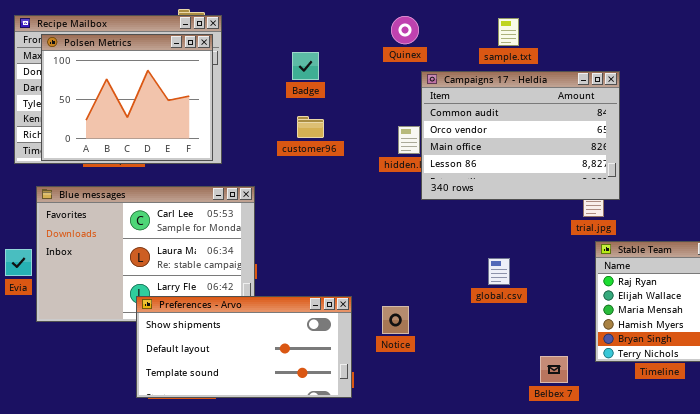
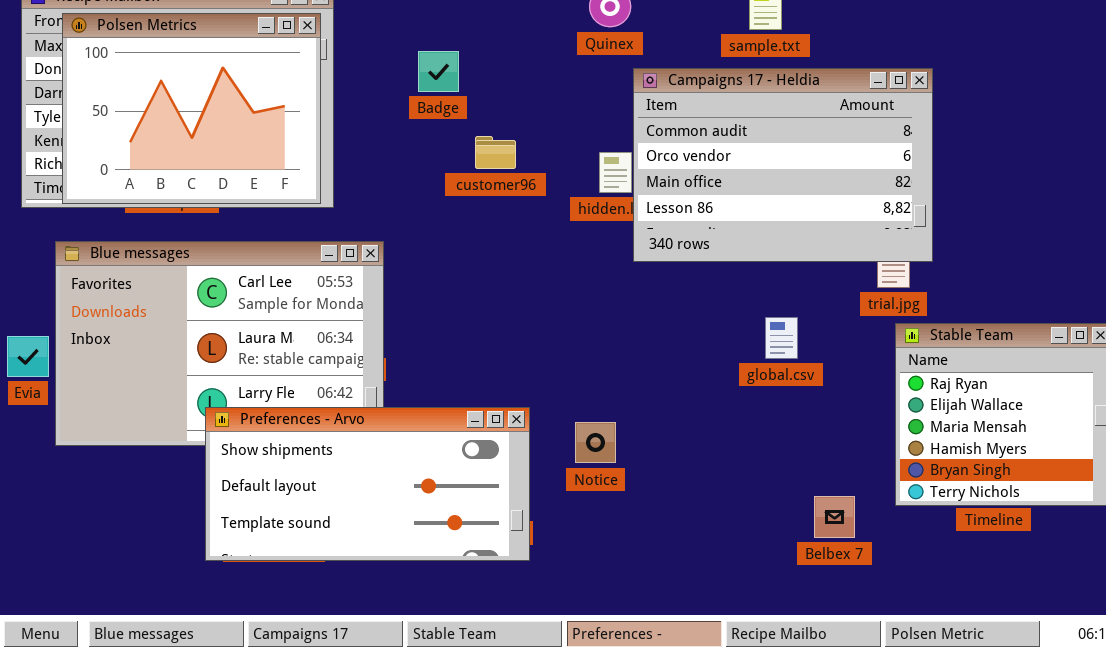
Badge: [292,52,319,80] -> [418,51,459,92], moved
customer96: [297,116,324,138] -> [475,136,516,169], moved
global.csv: [488,258,510,285] -> [765,317,798,359], moved

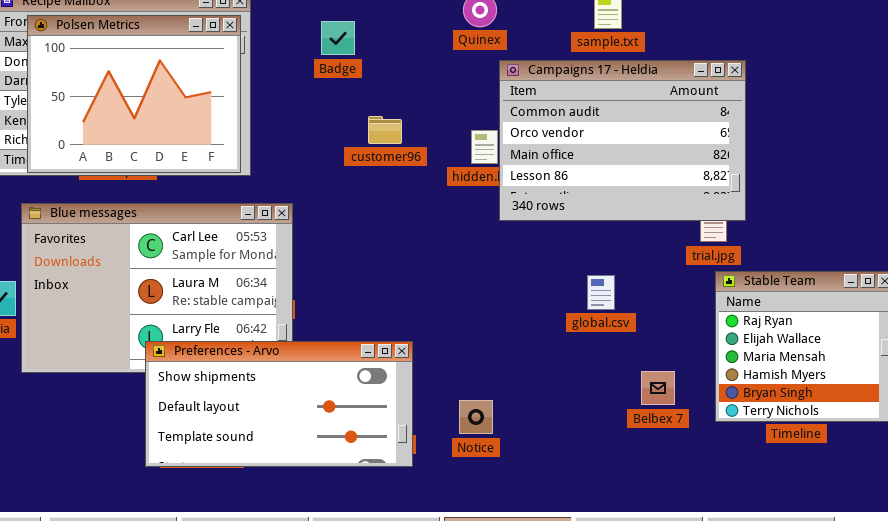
Badge: [418,51,459,92] -> [321,21,355,55], moved
global.csv: [765,317,798,359] -> [587,275,615,310], moved
Notice: [575,422,616,463] -> [459,400,493,434], moved
Belbex 7: [814,496,855,538] -> [641,371,675,405], moved

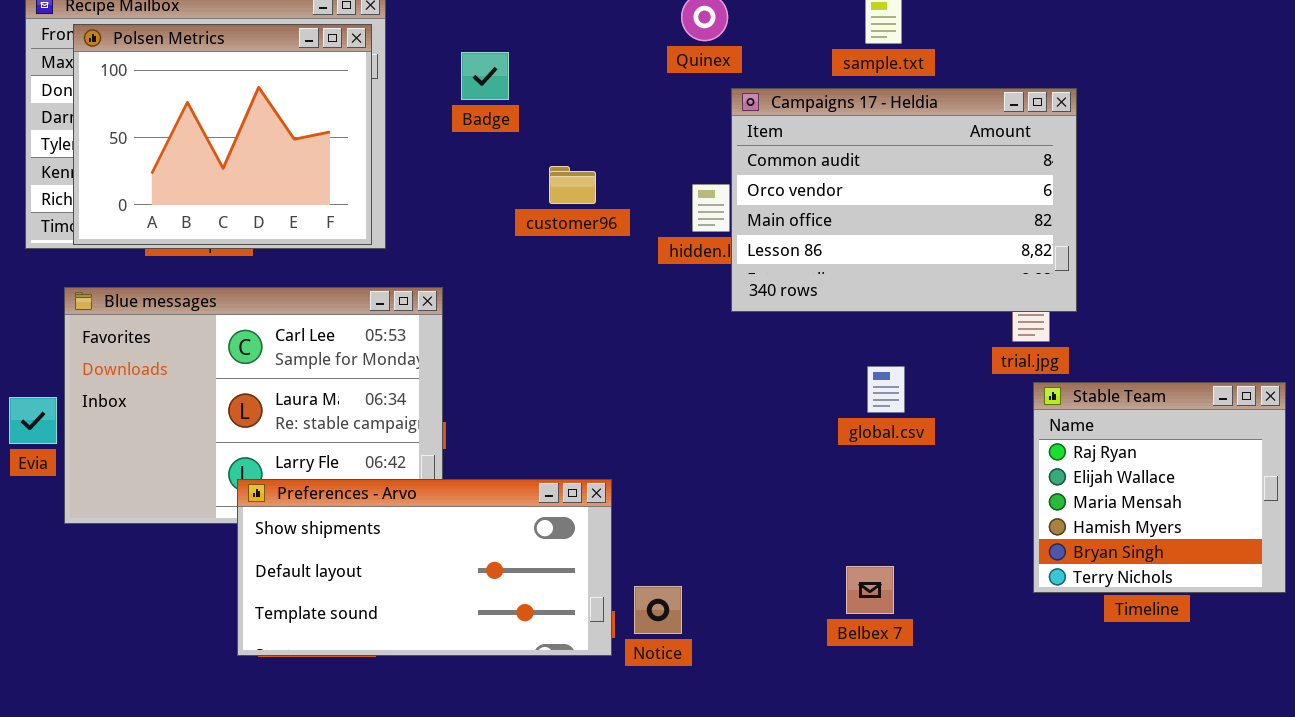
Badge: [321,21,355,55] -> [461,52,509,100], moved
global.csv: [587,275,615,310] -> [867,366,905,413], moved
Belbex 7: [641,371,675,405] -> [846,566,894,614], moved
Notice: [459,400,493,434] -> [634,586,682,634], moved

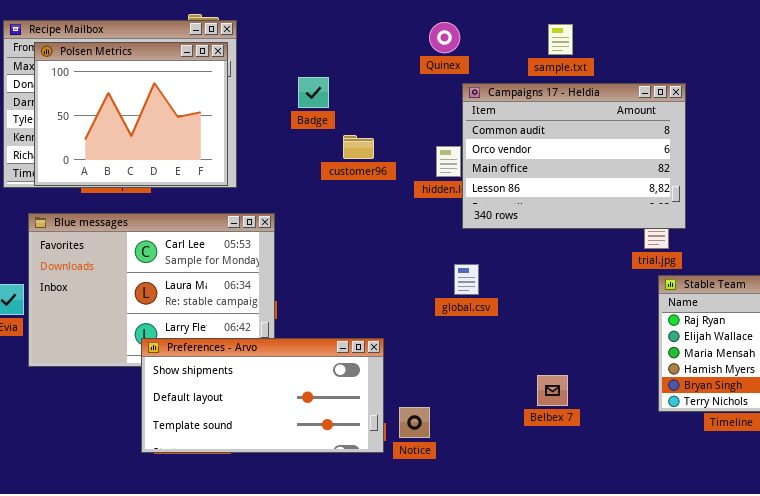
Badge: [461,52,509,100] -> [298,77,329,108], moved
global.csv: [867,366,905,413] -> [454,264,479,295], moved
Belbex 7: [846,566,894,614] -> [537,375,568,406], moved

